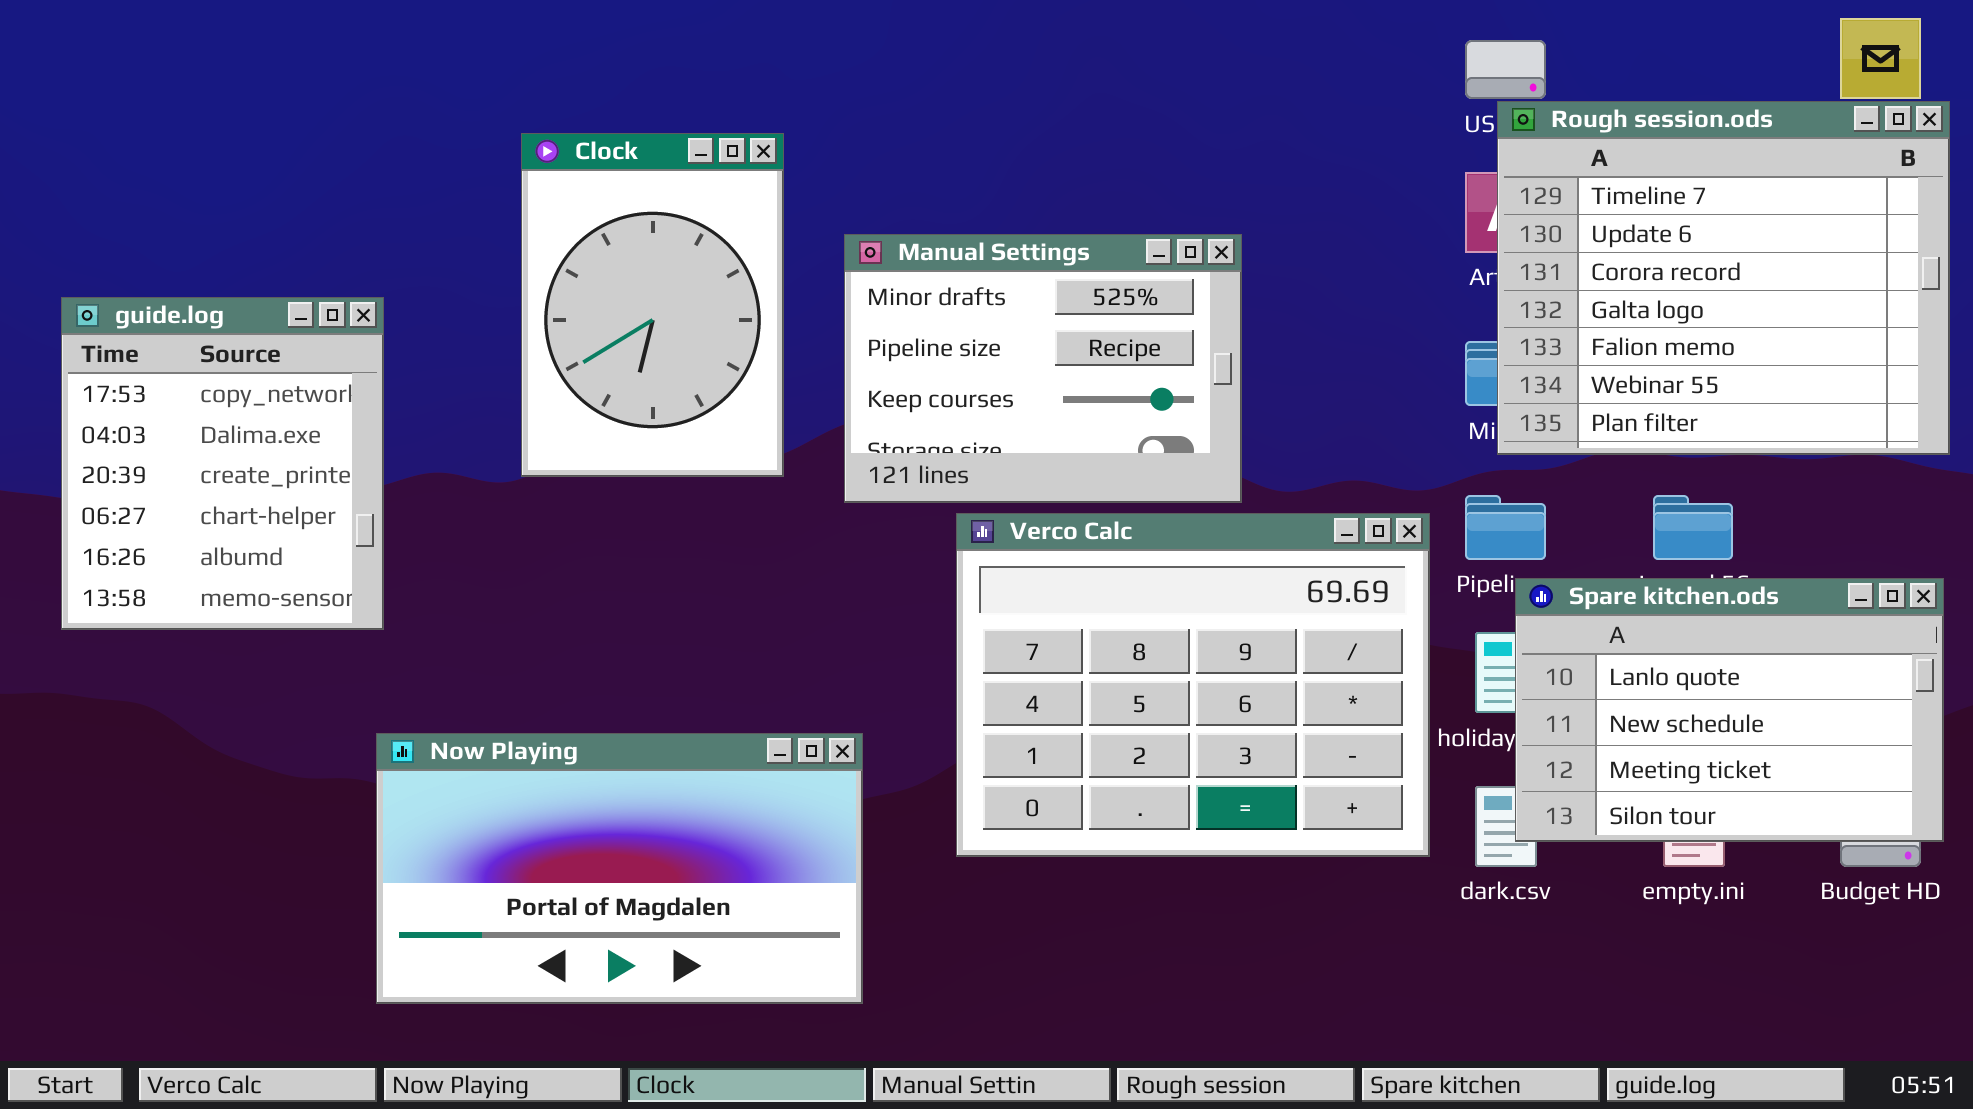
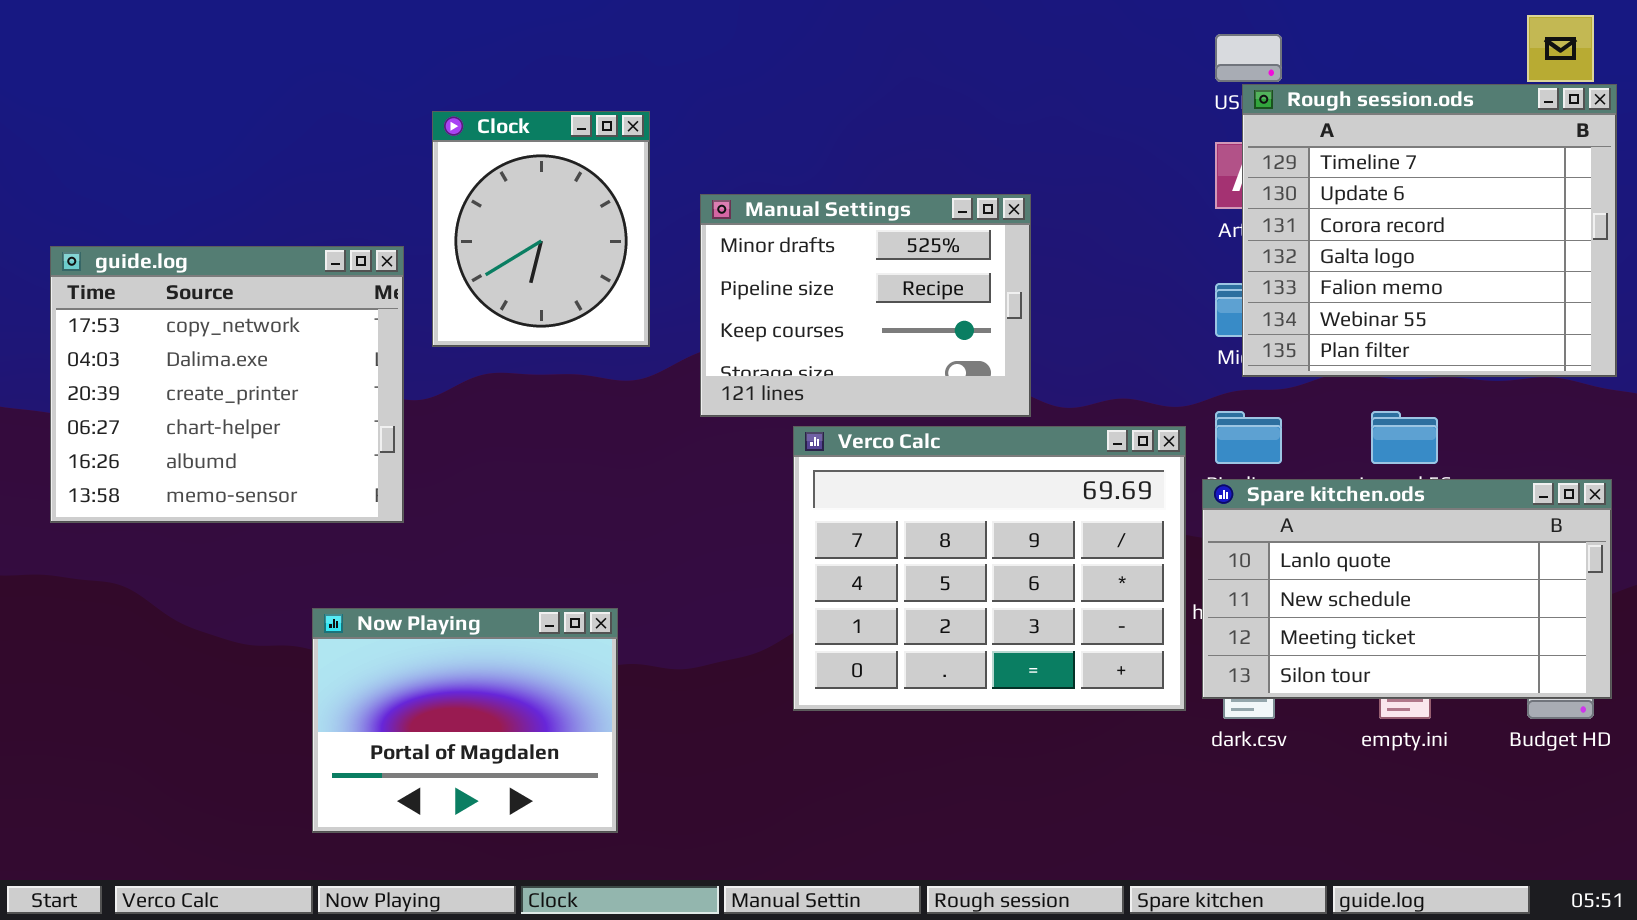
Clock: [521,133,784,477] -> [432,111,650,347], resized
guide.log: [61,297,384,630] -> [50,246,404,523], resized
Spare kitchen.ods: [1515,578,1944,842] -> [1202,479,1612,699], resized
Now Playing: [376,733,863,1004] -> [312,608,618,833], resized

